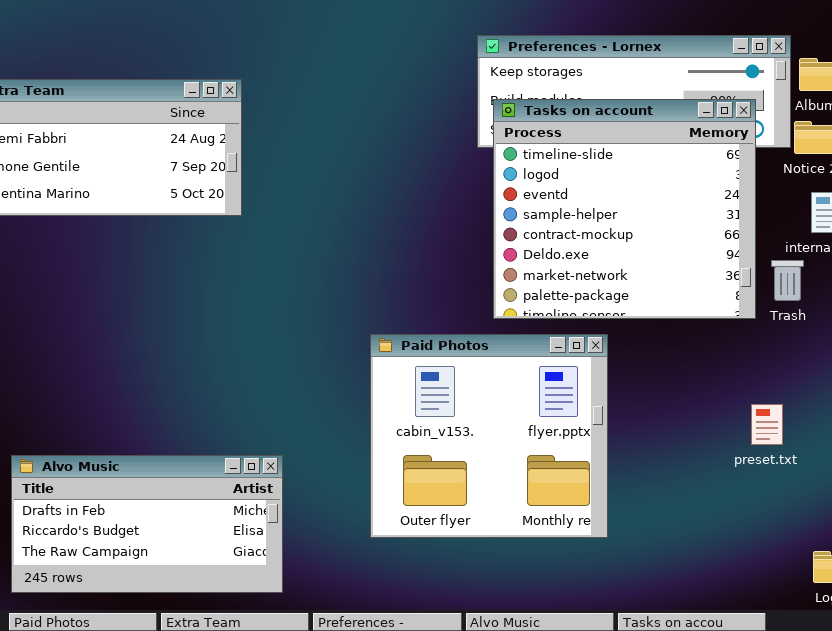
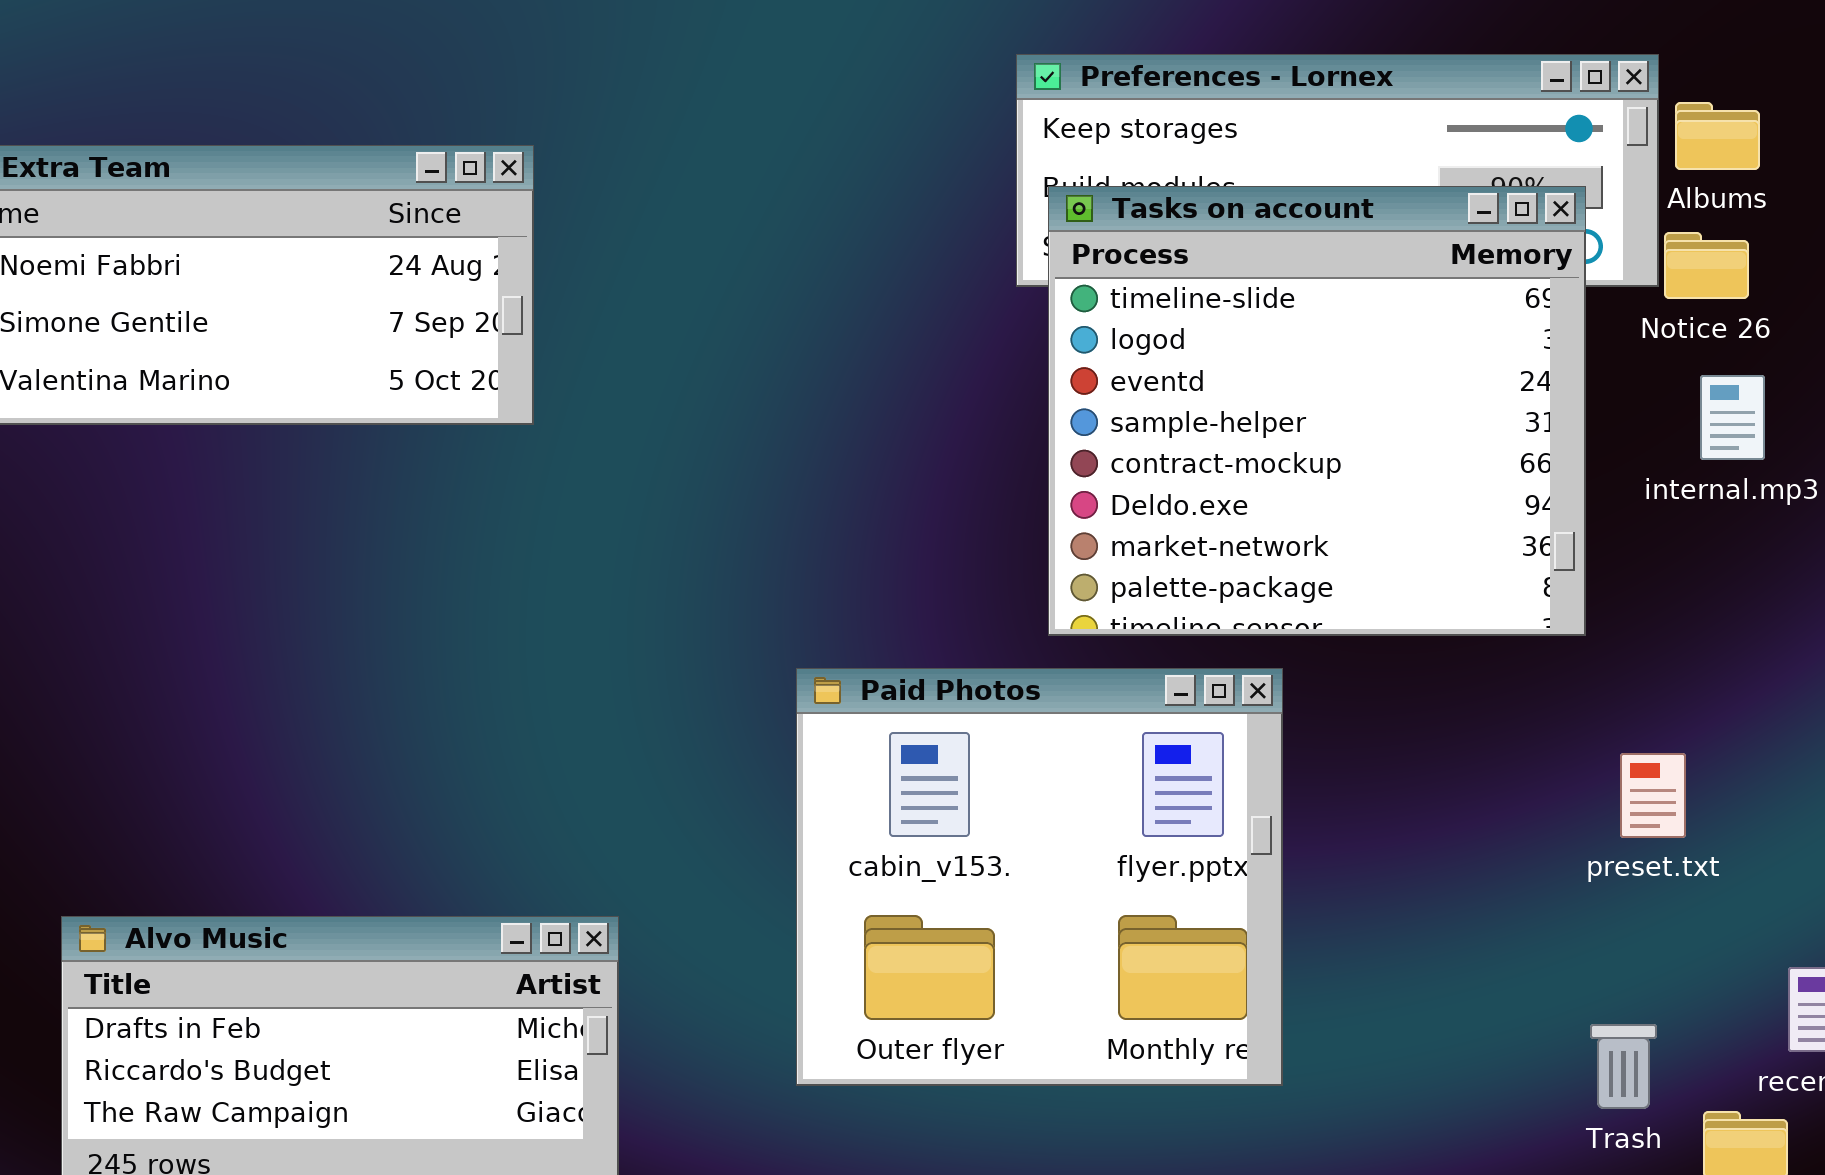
Trash: [771,260,804,301] -> [1590,1024,1657,1109], moved
preset.txt: [751,404,783,445] -> [1620,753,1686,838], moved

